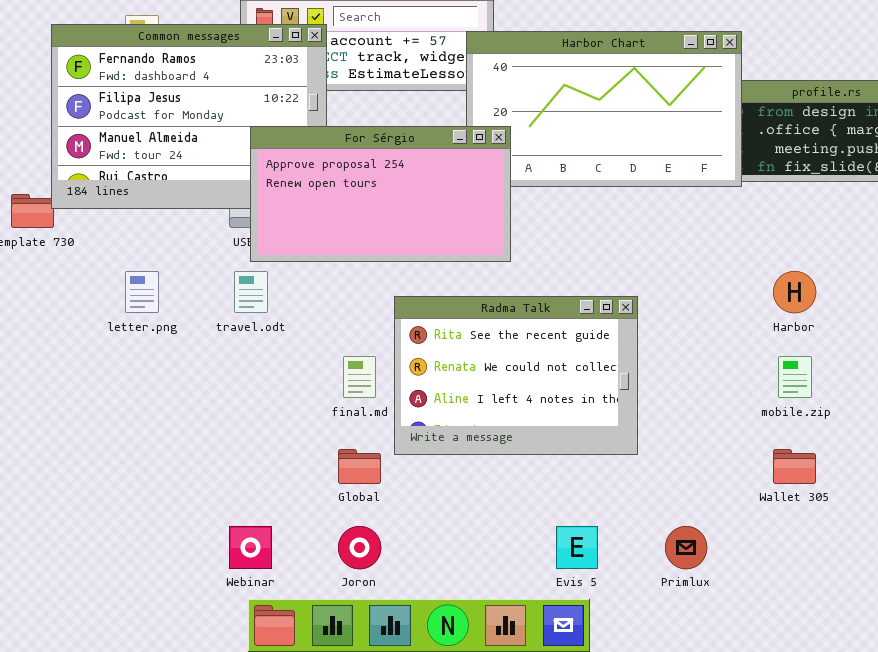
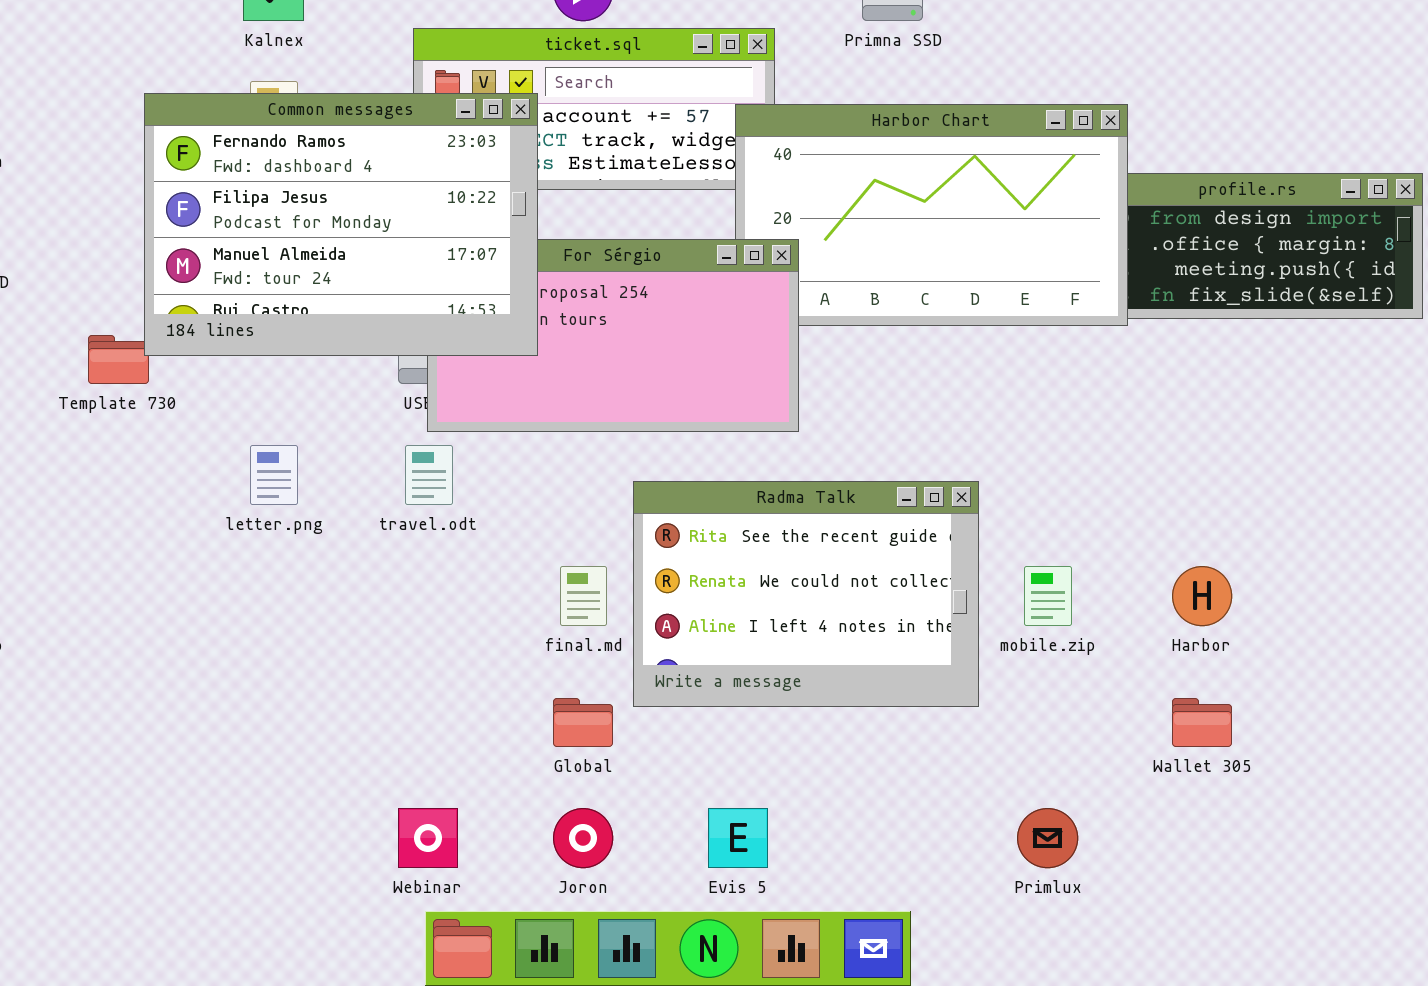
Common messages: [51,24,327,209] -> [144,93,538,356], raised
Harbor: [773,271,816,313] -> [1172,566,1232,626], moved
mobile.zip: [778,356,812,398] -> [1024,566,1072,626], moved
Evis 5: [556,526,598,569] -> [708,808,768,868], moved

